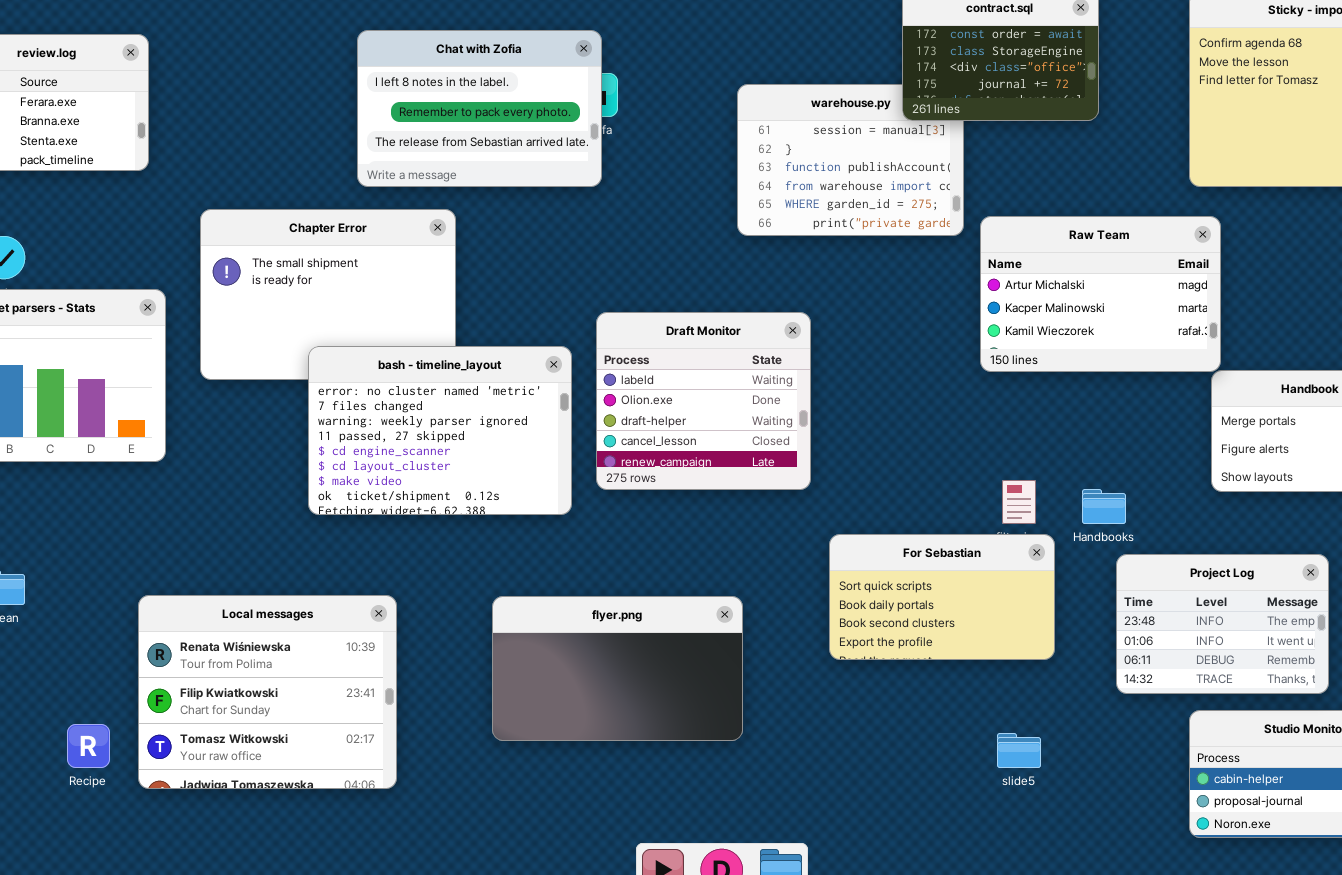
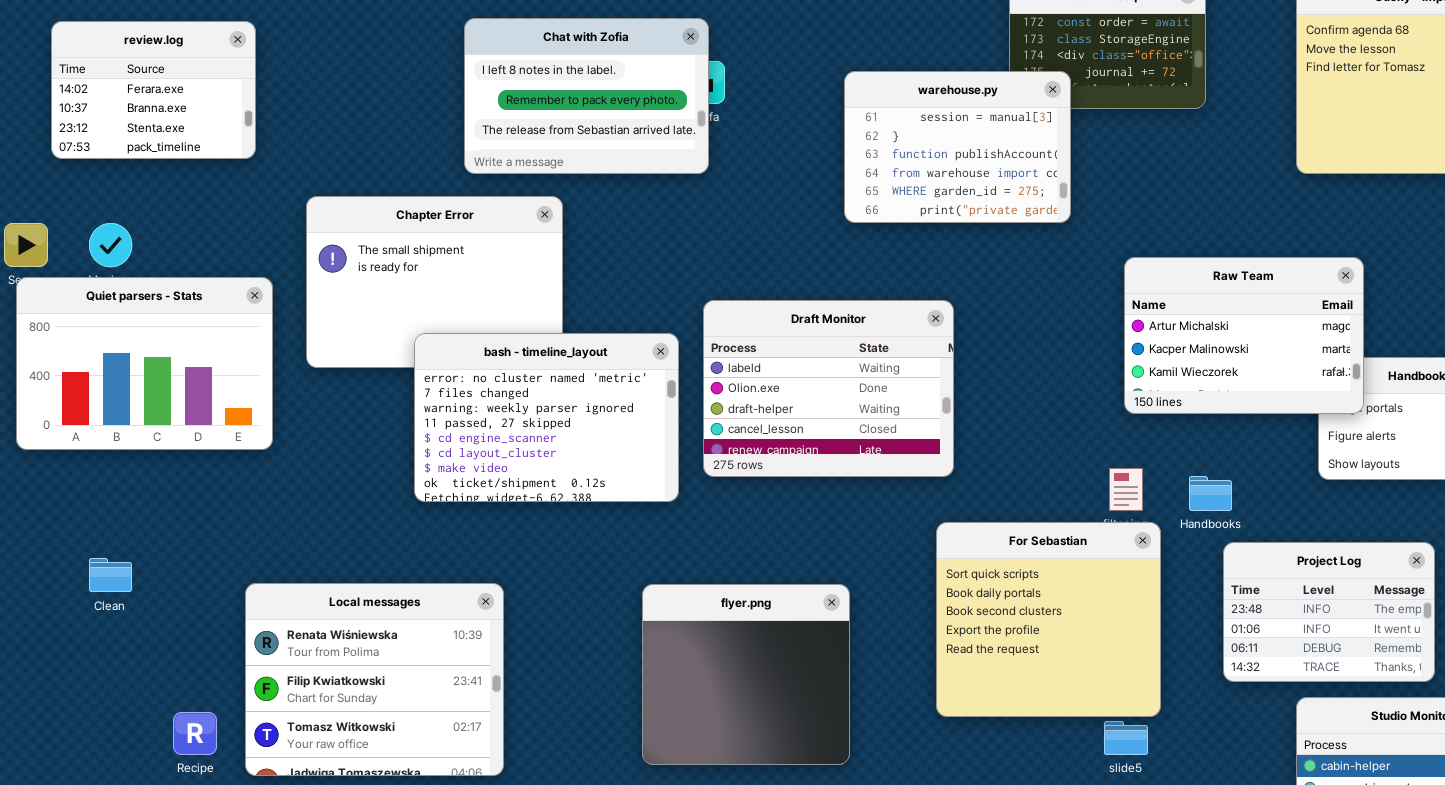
warehouse.py: [737,84,964,236] -> [844,71,1071,223], raised
Raw Team: [980,216,1221,372] -> [1124,257,1364,414], moved
Draft Monitor: [596,312,811,490] -> [703,300,954,477], resized
For Sebastian: [829,534,1055,660] -> [936,522,1161,717], resized
flyer.png: [492,596,743,741] -> [642,584,850,765], resized

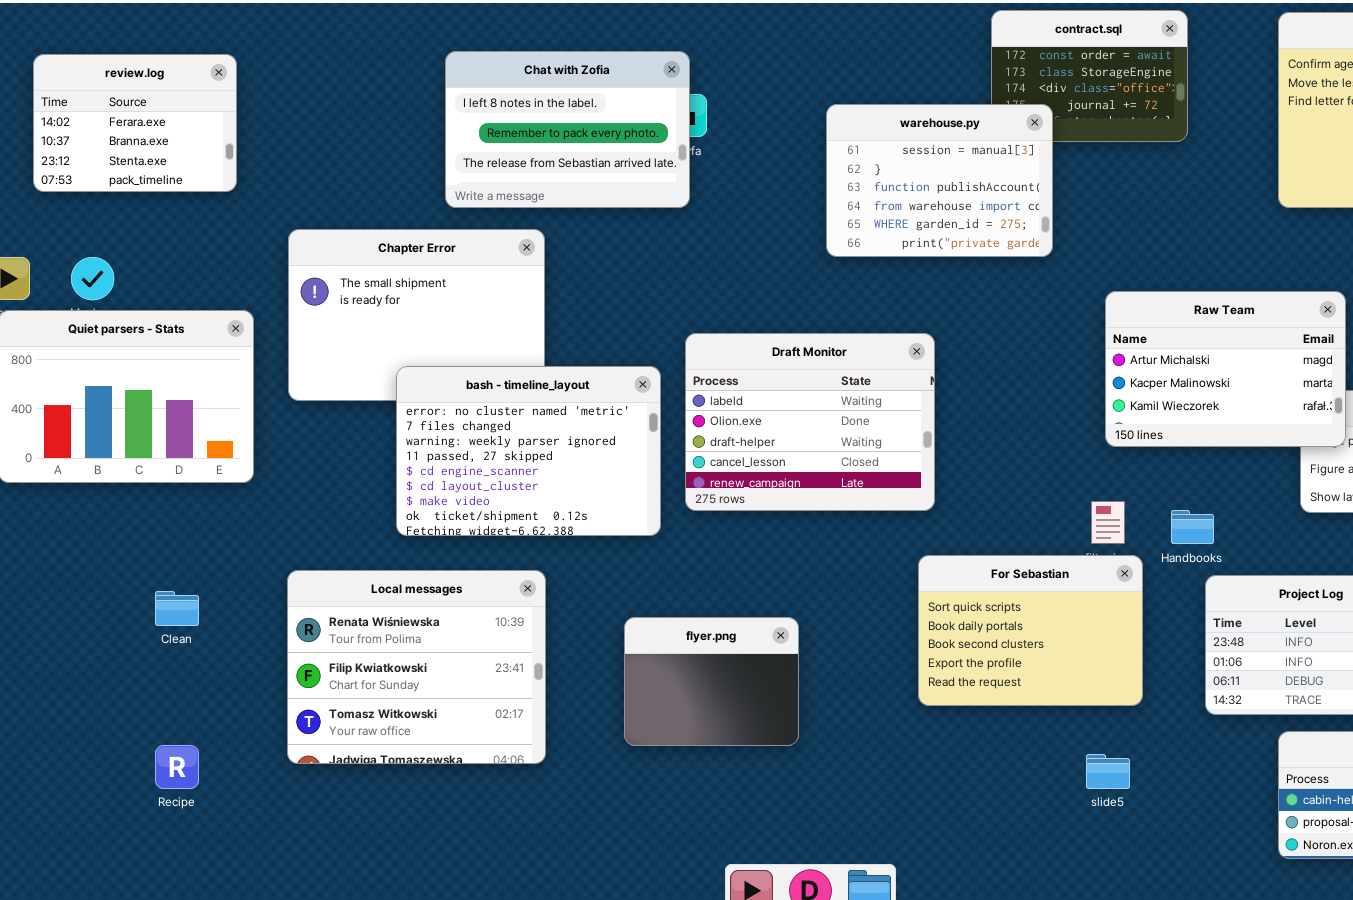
For Sebastian: [936,522,1161,717] -> [918,555,1143,706], resized
Clean: [89,558,132,592] -> [155,591,199,626], moved
Local messages: [245,583,504,776] -> [287,570,546,764], moved
flyer.png: [642,584,850,765] -> [624,617,799,746], resized

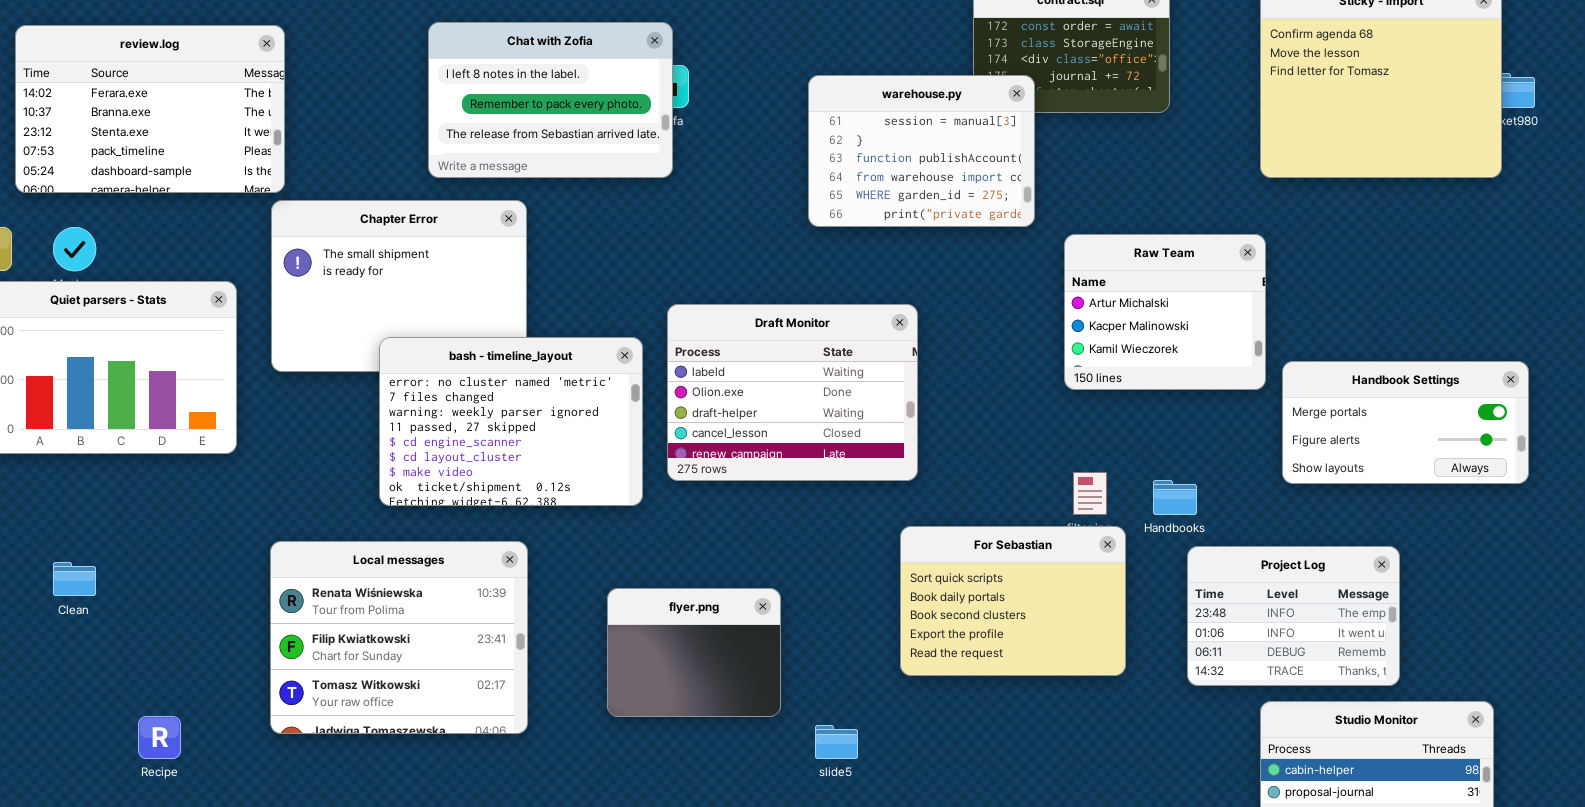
review.log: [33,54,237,192] -> [15,25,285,193], resized
Raw Team: [1105,291,1346,447] -> [1064,234,1266,390], moved, resized
Clean: [155,591,199,626] -> [53,562,96,596], moved
slide5: [1086,754,1130,789] -> [815,725,858,759], moved

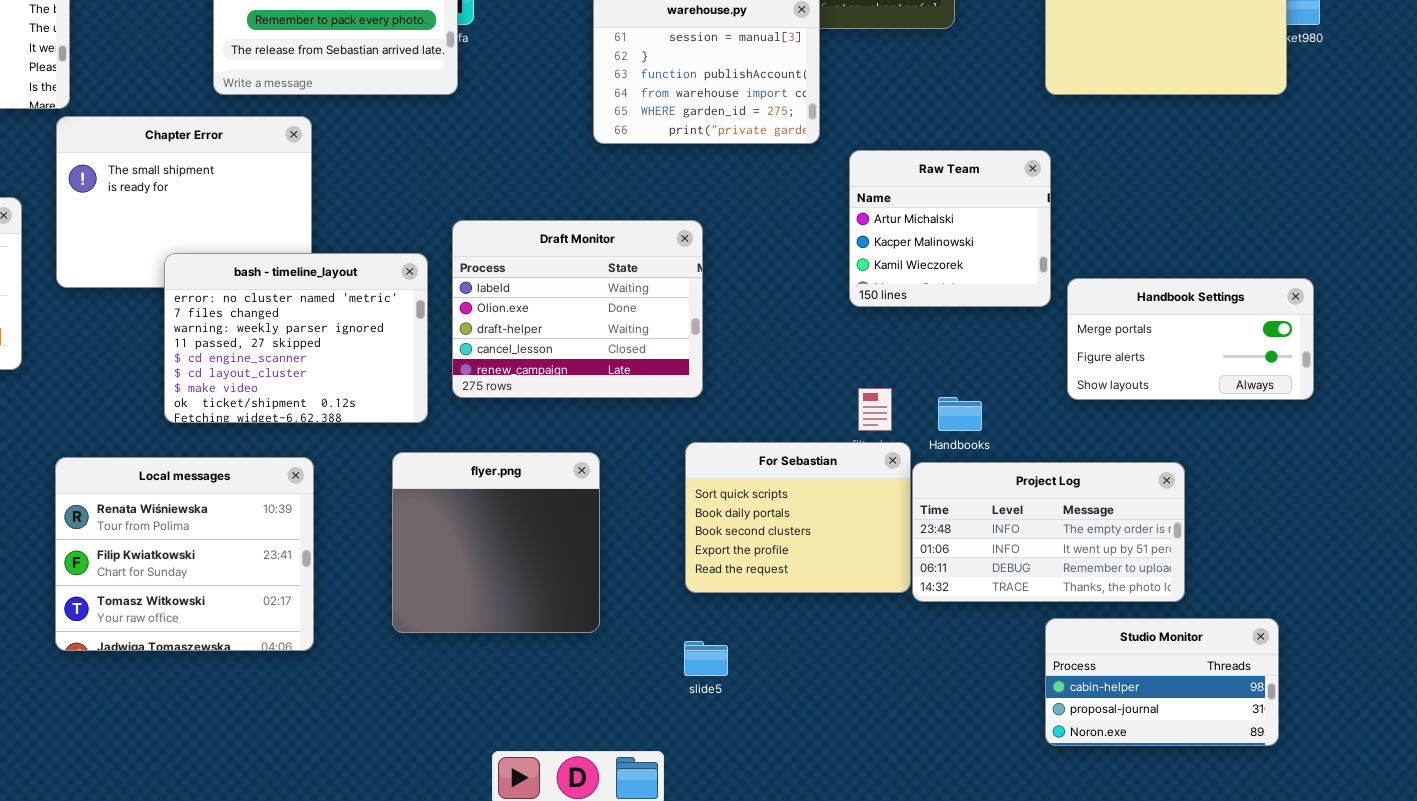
Project Log: [1187,546,1400,686] -> [912,462,1185,602], resized
flyer.png: [607,588,781,717] -> [392,452,600,633], resized
slide5: [815,725,858,759] -> [684,641,728,676], moved

